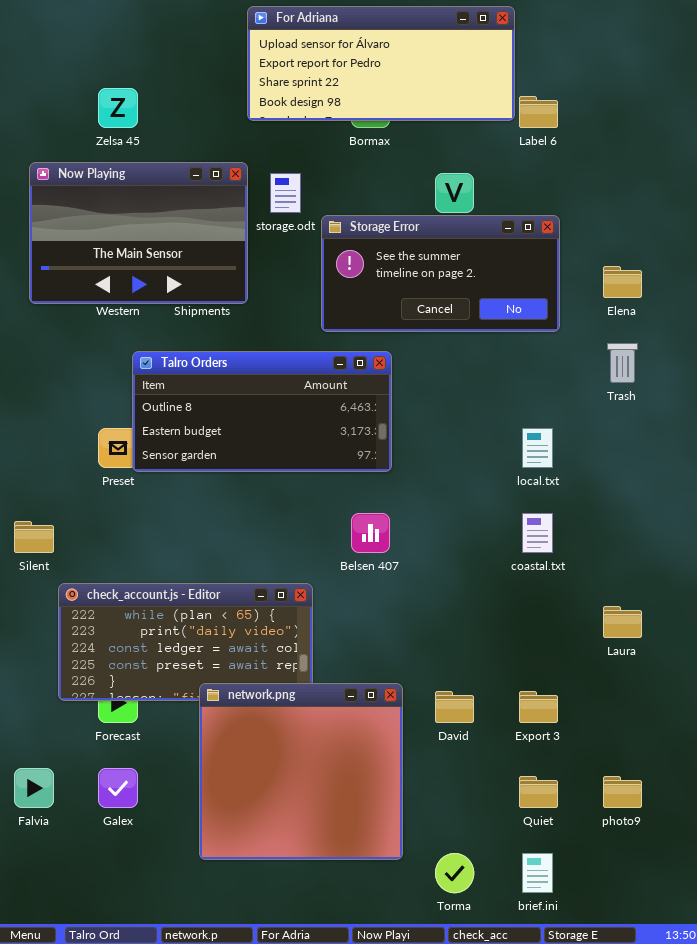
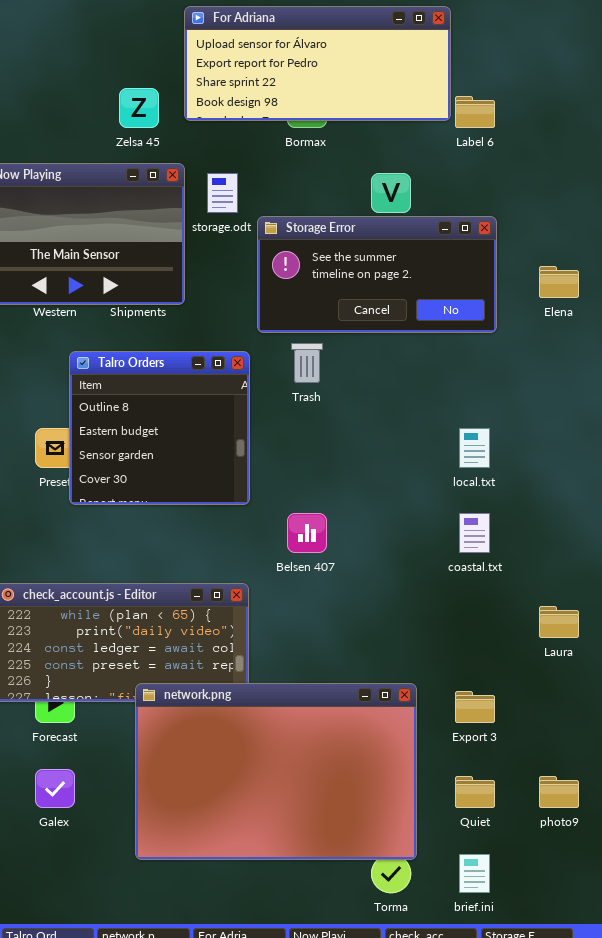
Zelsa 45: [98,88,138,128] -> [119,88,159,128], moved
Trash: [607,343,638,383] -> [291,343,323,383], moved
Talro Orders: [132,351,392,472] -> [69,351,250,505], resized
network.png: [199,683,403,860] -> [135,683,417,860], resized

